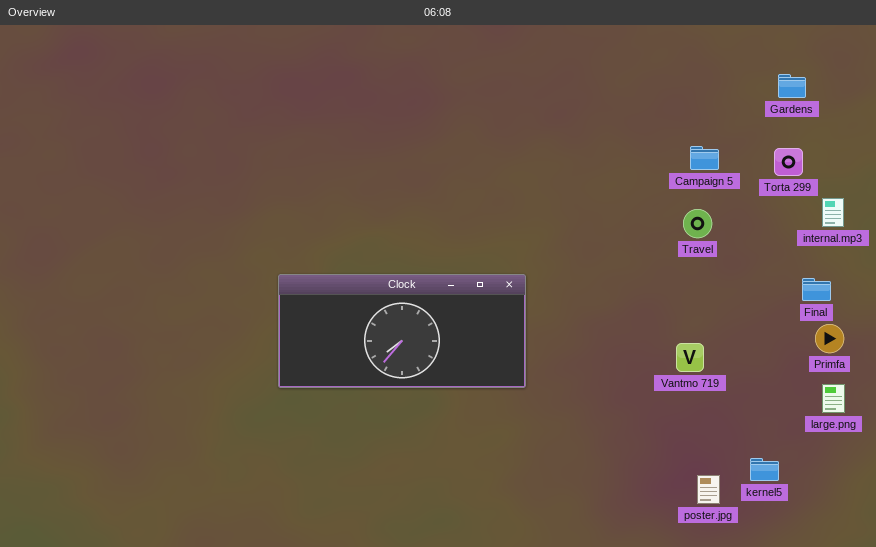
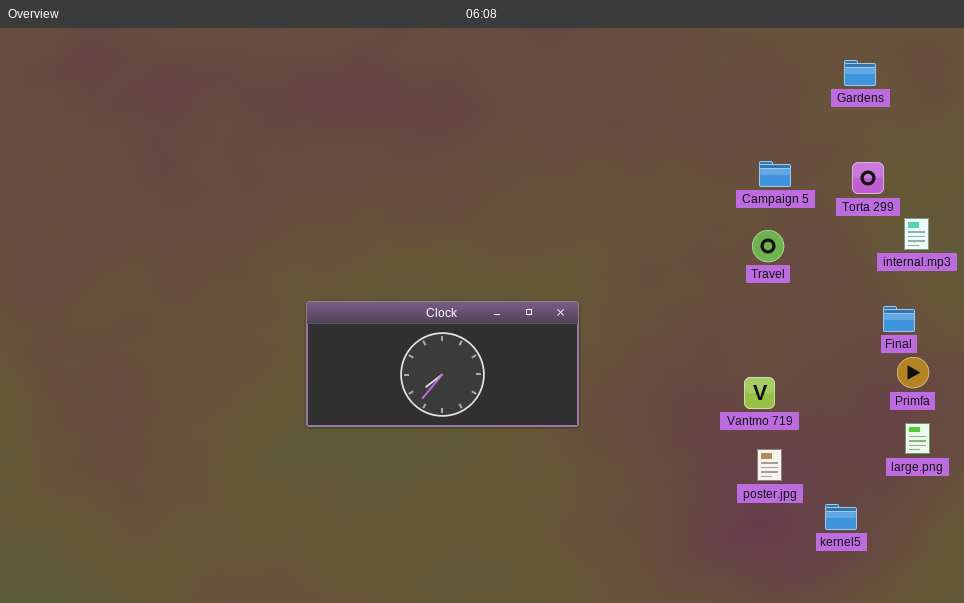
Gardens: [778,74,806,98] -> [844,60,876,86], moved
poster.jpg: [697,475,720,504] -> [757,449,782,481], moved

